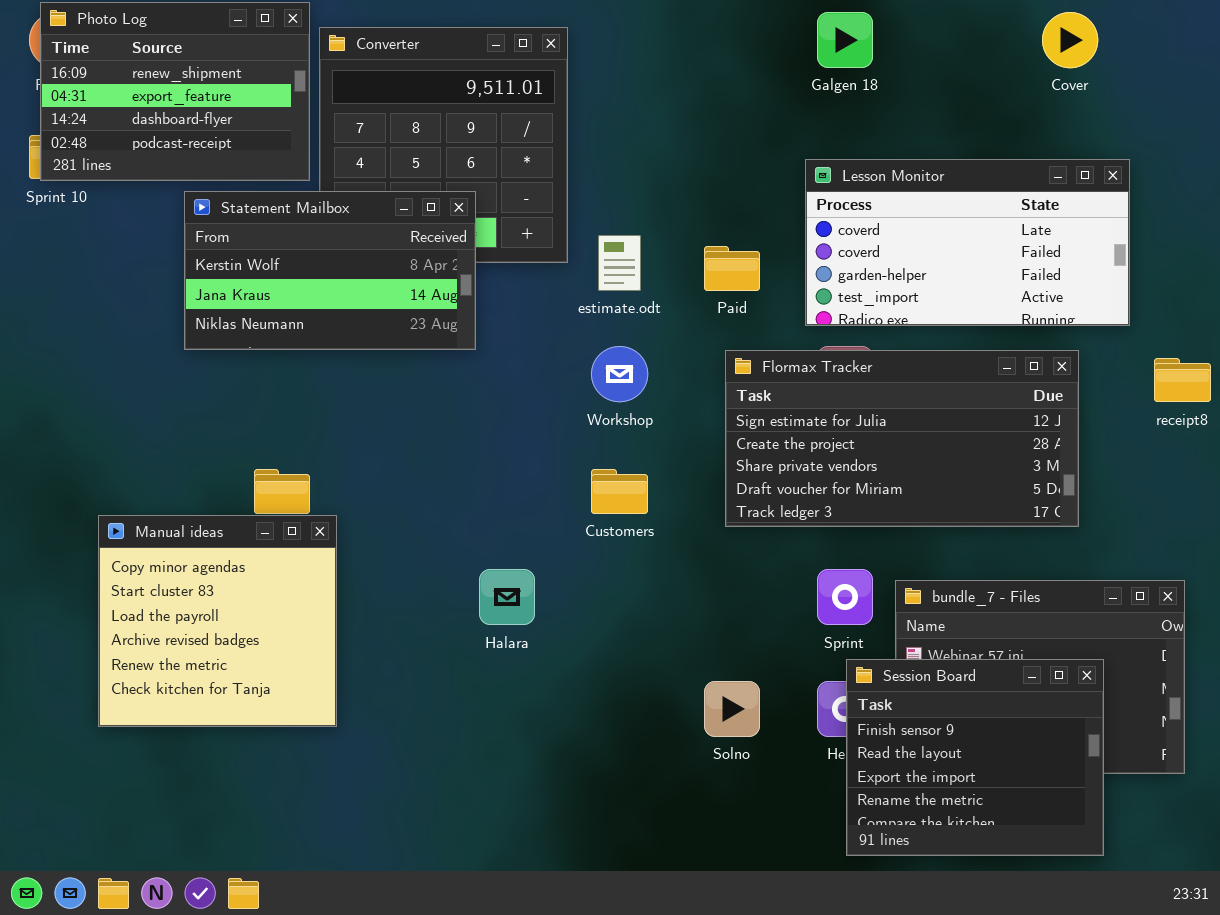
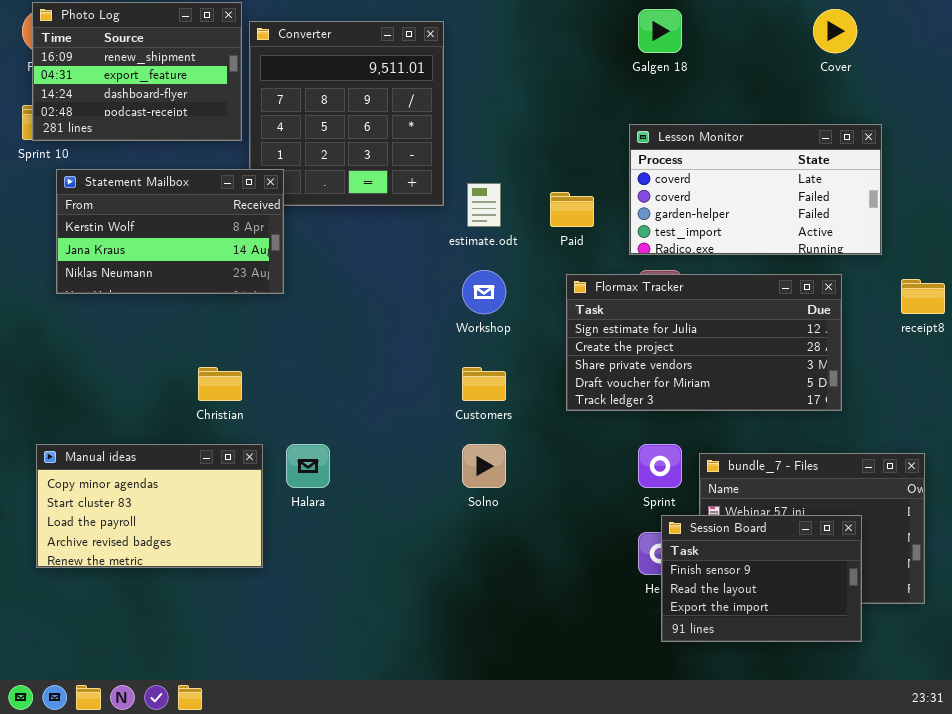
Statement Mailbox: [184,191,476,350] -> [56,169,284,294], moved
Manual ideas: [98,515,337,727] -> [36,444,263,568], resized
Halara: [479,569,535,625] -> [286,444,330,488], moved
Session Board: [846,659,1104,856] -> [661,515,862,642], resized
Solno: [704,681,760,737] -> [462,444,506,488], moved

